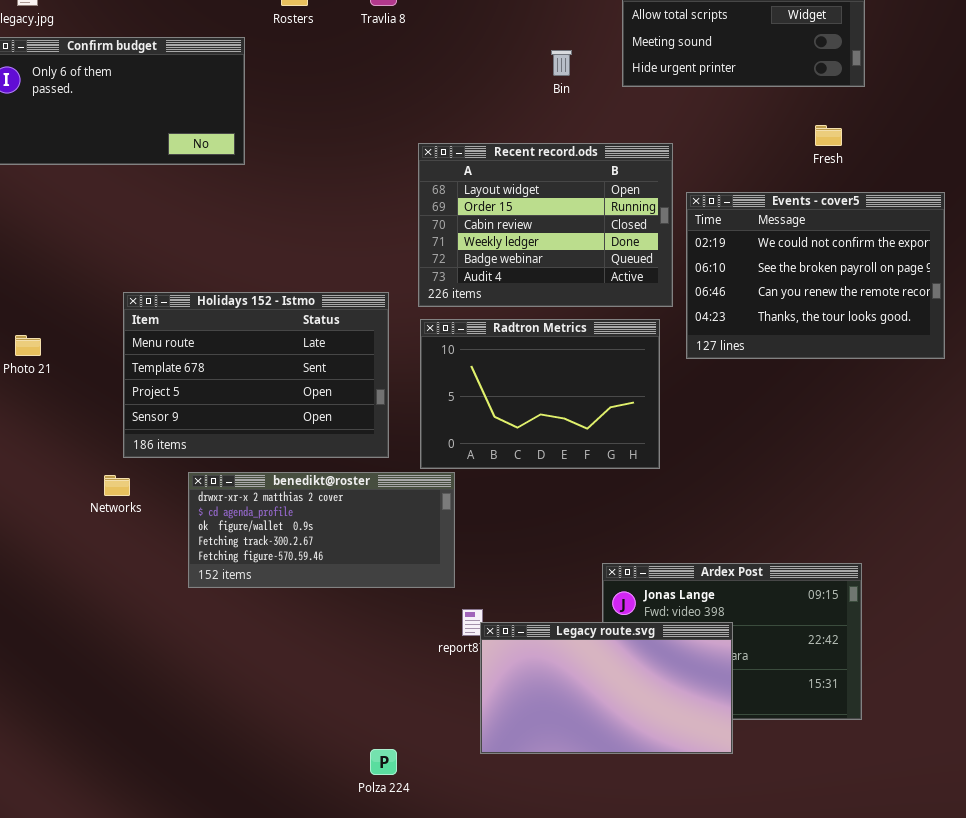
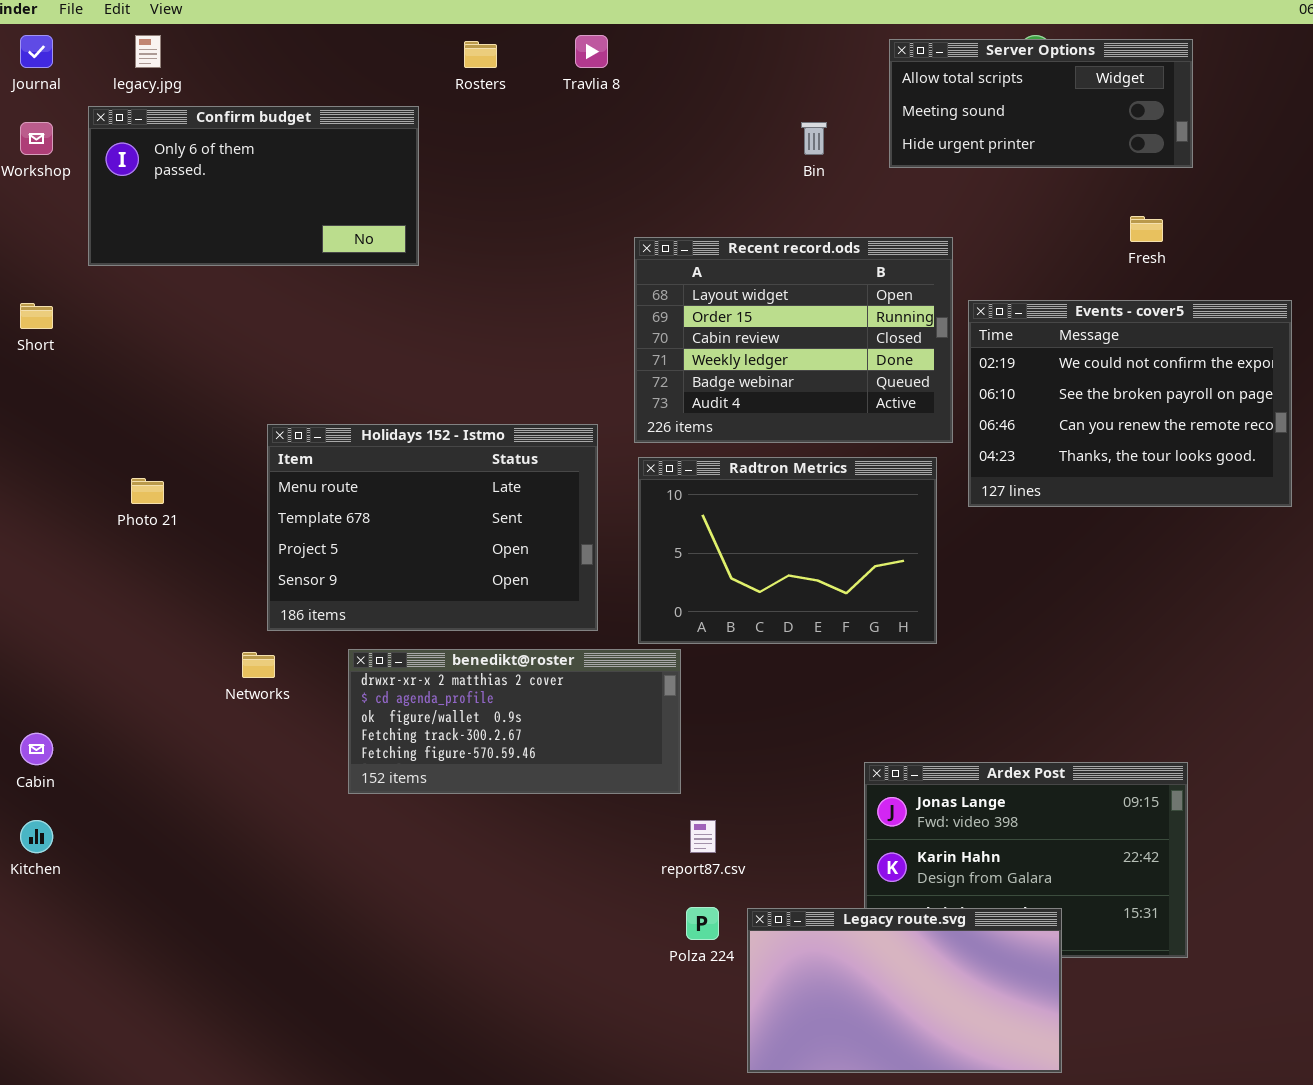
Legacy route.svg: [480,622,733,754] -> [747,908,1062,1073], moved
Polza 224: [370,749,397,775] -> [686,907,719,940], moved

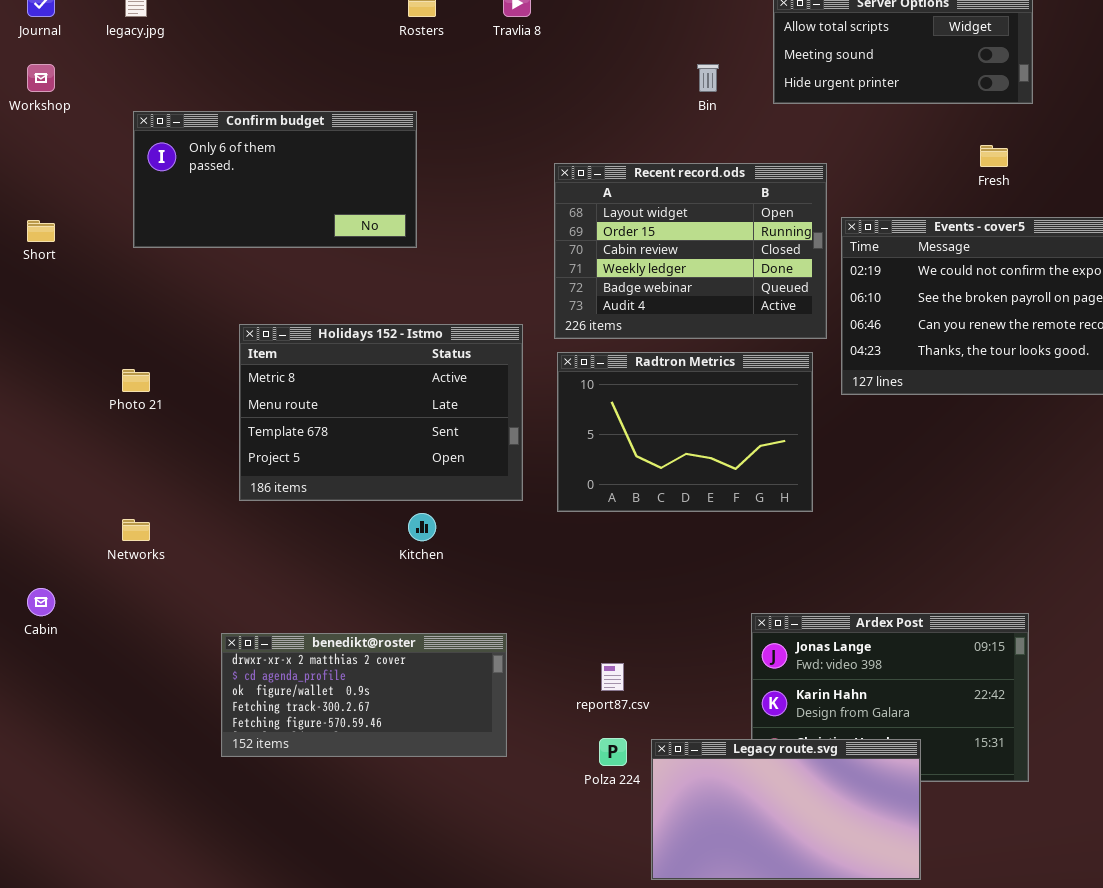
Confirm budget: [88,106,419,266] -> [133,111,417,248], moved
Holidays 152 - Istmo: [267,424,598,631] -> [239,324,523,501], scrolled up 1 row
benedikt@roster: [348,649,681,794] -> [221,633,507,757], moved
Networks: [242,652,275,678] -> [122,519,150,541], moved
Kitchen: [20,820,53,853] -> [408,513,436,541], moved

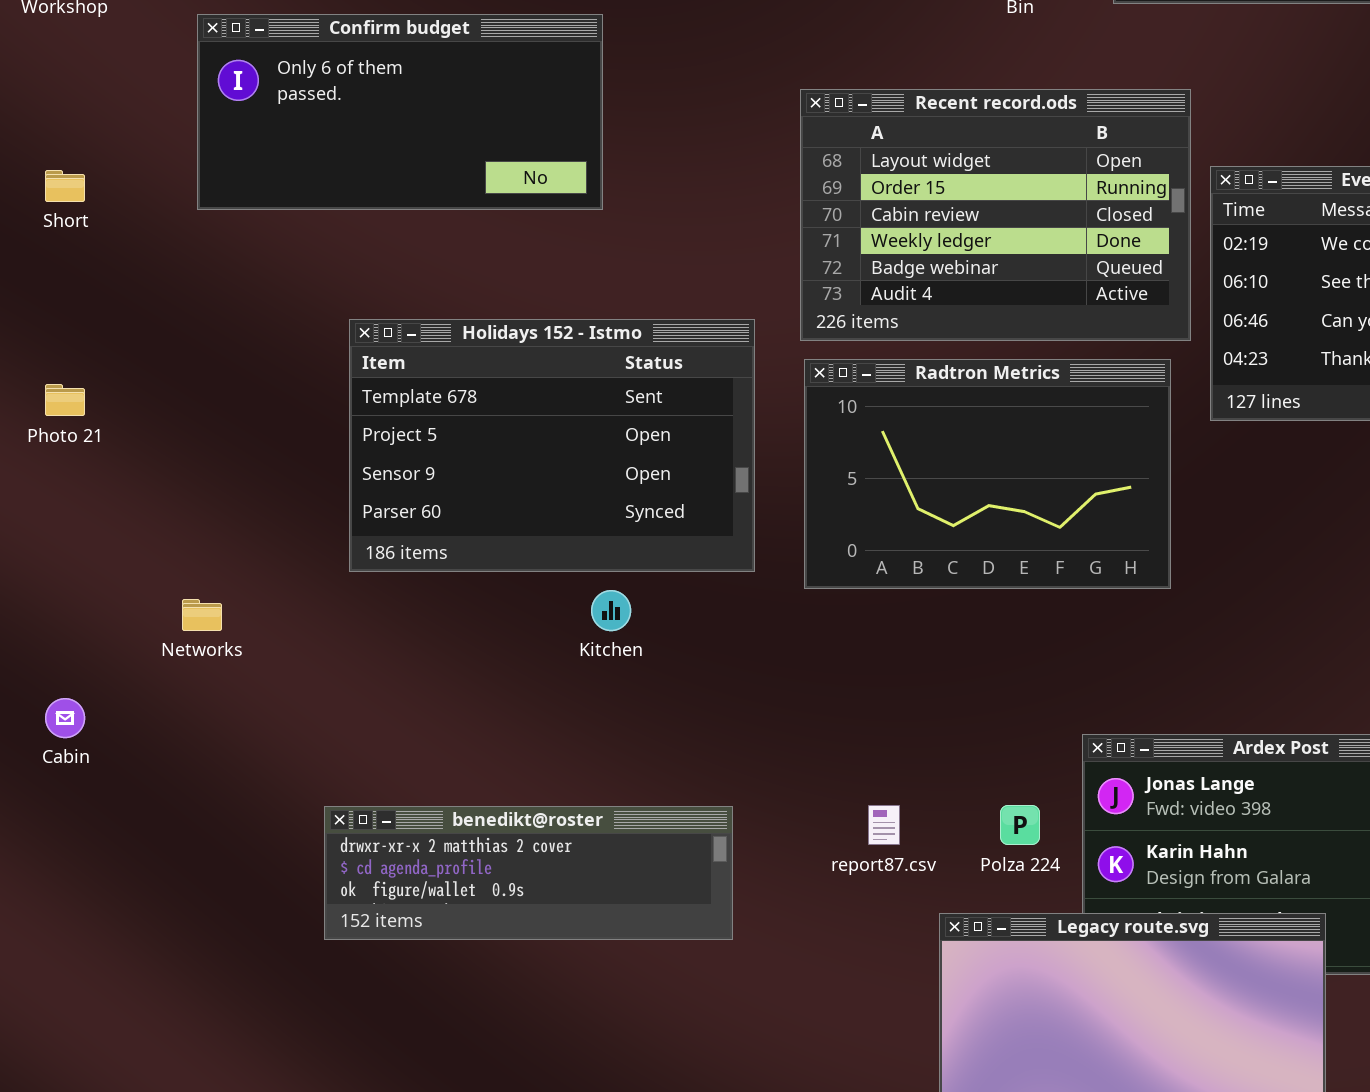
Holidays 152 - Istmo: [239,324,523,501] -> [349,319,755,572], scrolled down 2 rows
Photo 21: [122,369,150,392] -> [45,384,85,416], moved
benedikt@roster: [221,633,507,757] -> [324,806,733,940], resized
Polza 224: [599,738,627,766] -> [1000,805,1040,845], moved

